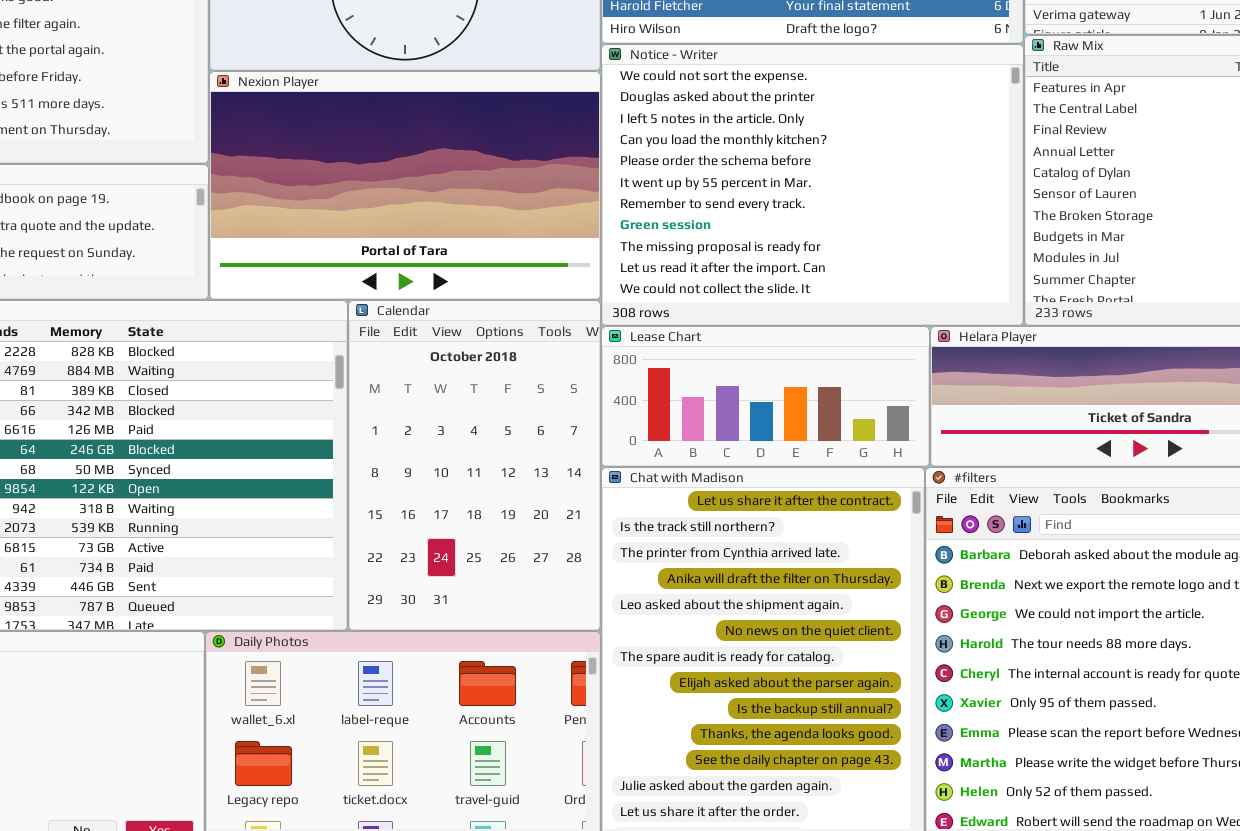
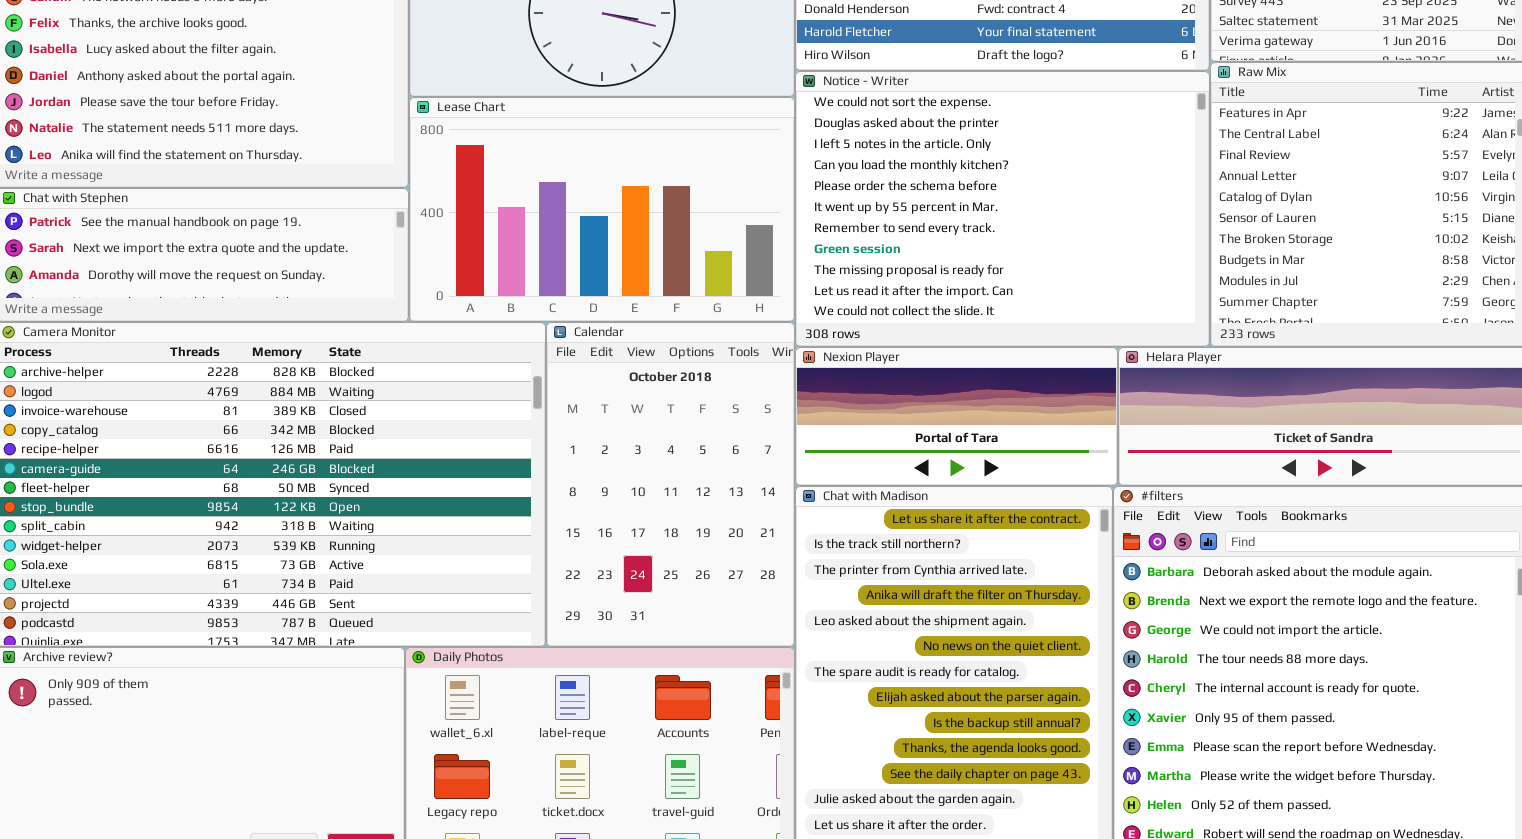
Nexion Player: [209,71,601,300] -> [795,347,1118,486], moved, resized
Lease Chart: [601,326,930,467] -> [409,97,795,322], moved, resized

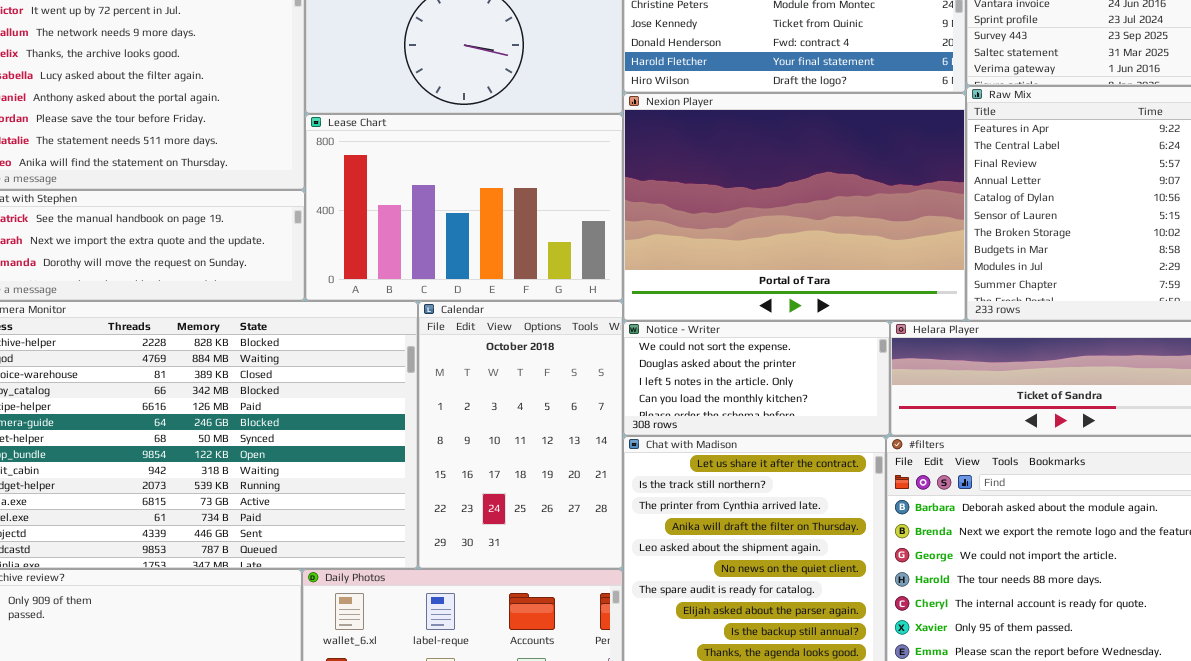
Notice - Writer: [795,71,1210,347] -> [623,321,890,436], moved, resized
Nexion Player: [795,347,1118,486] -> [623,93,966,321], moved, resized

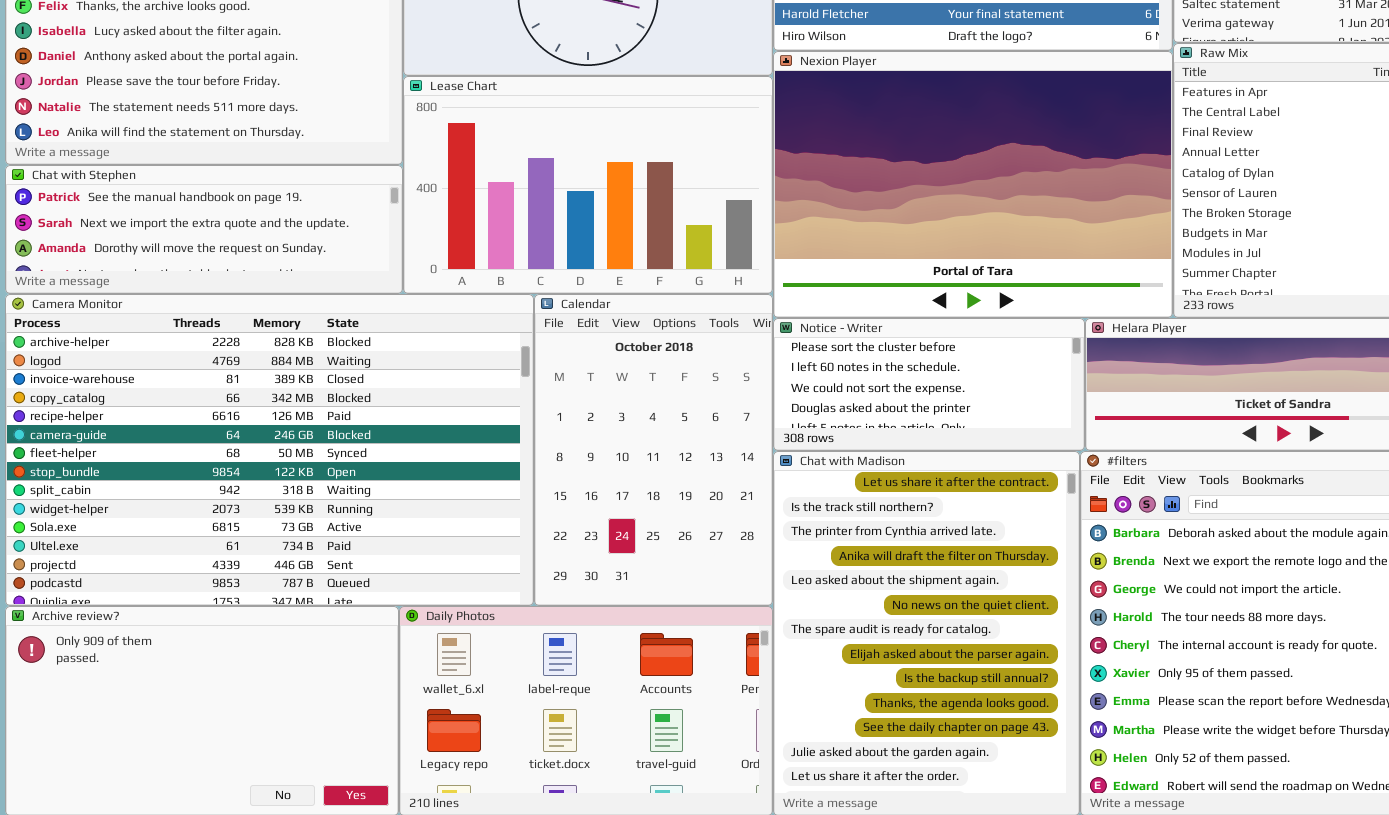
Notice - Writer: [623,321,890,436] -> [773,318,1085,451], scrolled up 2 rows

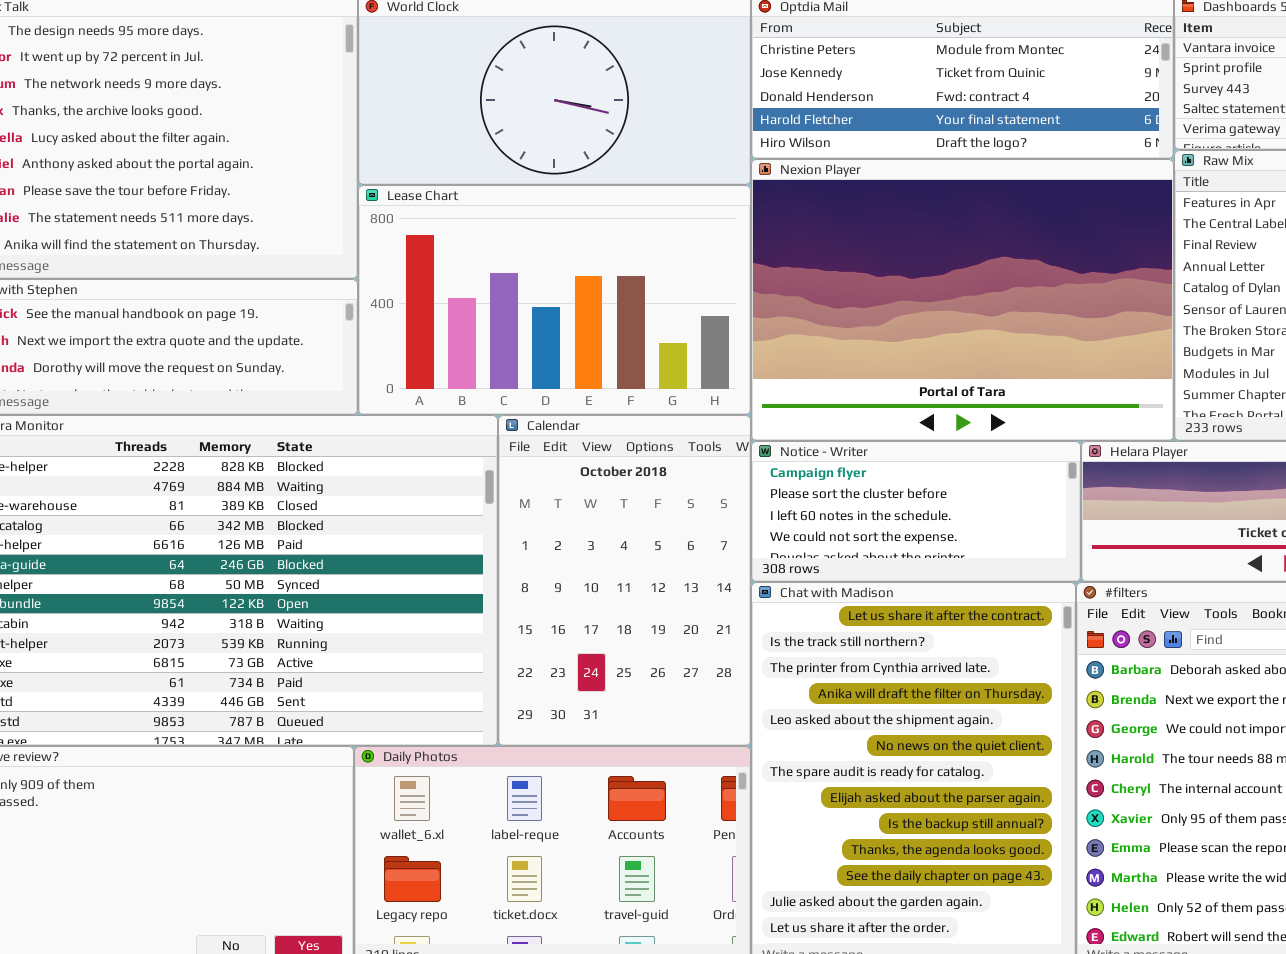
Notice - Writer: [773,318,1085,451] -> [751,441,1081,582], scrolled up 1 row

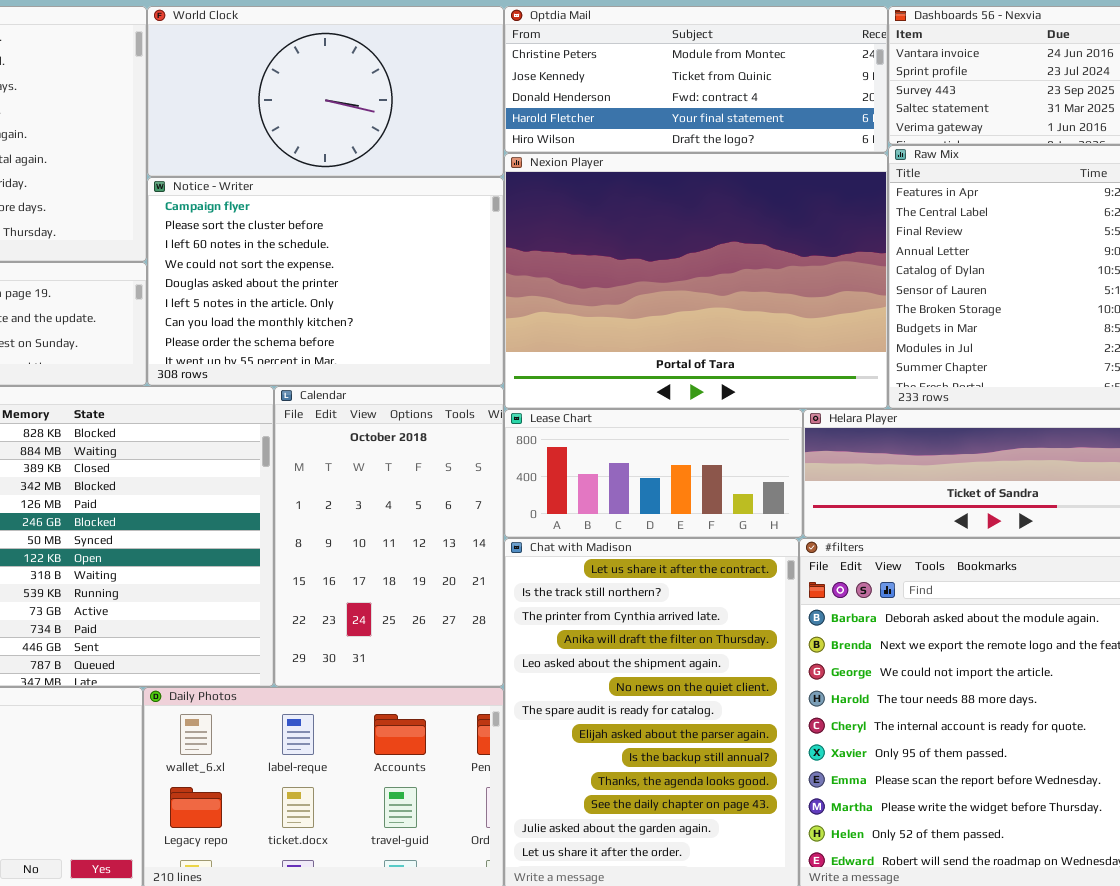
Lease Chart: [358,185,751,415] -> [504,409,803,538], moved, resized
Notice - Writer: [751,441,1081,582] -> [147,177,504,386], moved, resized

